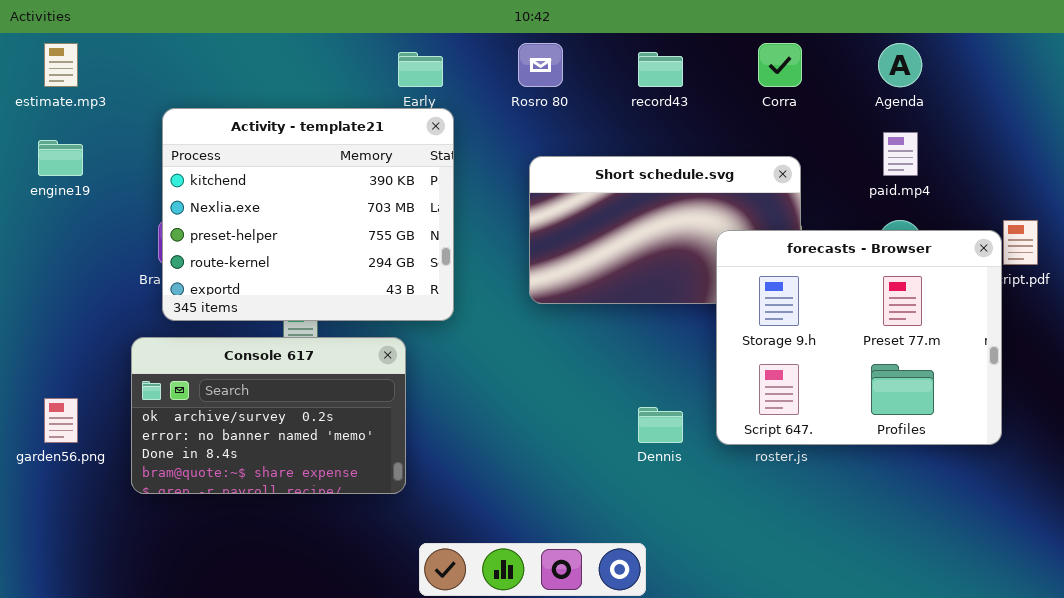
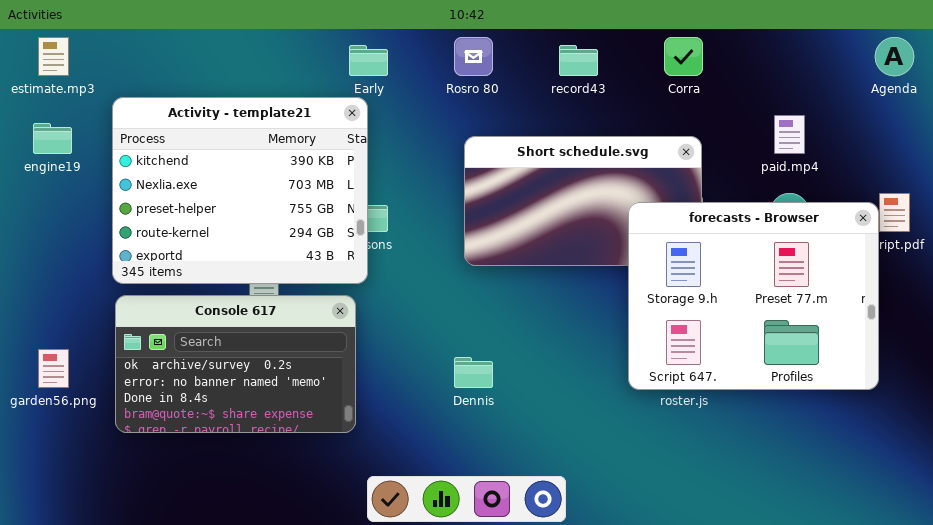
Agenda: [878,43,922,87] -> [875,37,914,76], moved
Activity - template21: [162,108,454,321] -> [112,97,368,284], moved
Dennis: [638,407,683,443] -> [454,357,493,388], moved

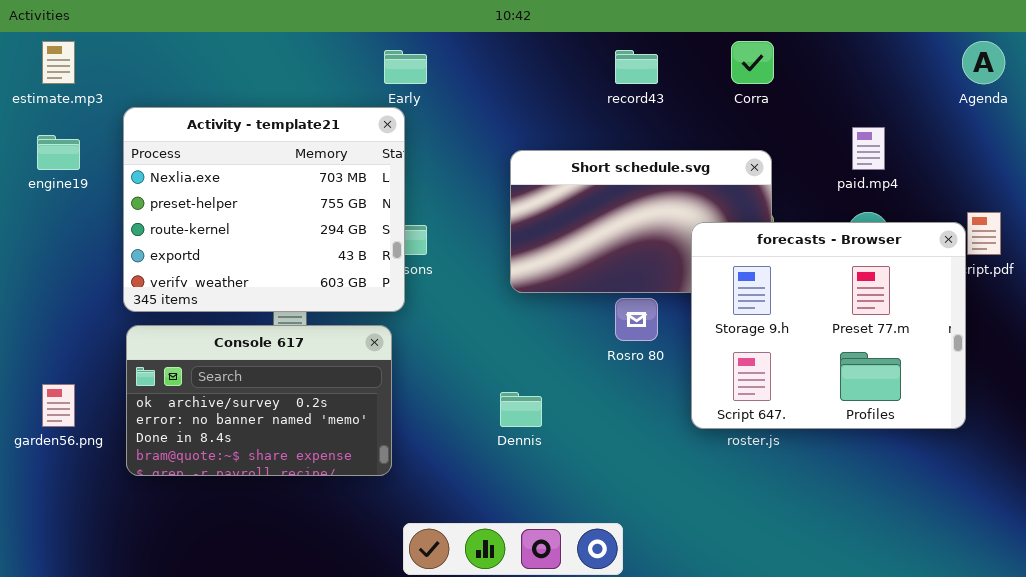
Rosro 80: [454,37,493,76] -> [615,298,658,341], moved
Activity - template21: [112,97,368,284] -> [123,107,405,312], scrolled down 1 row

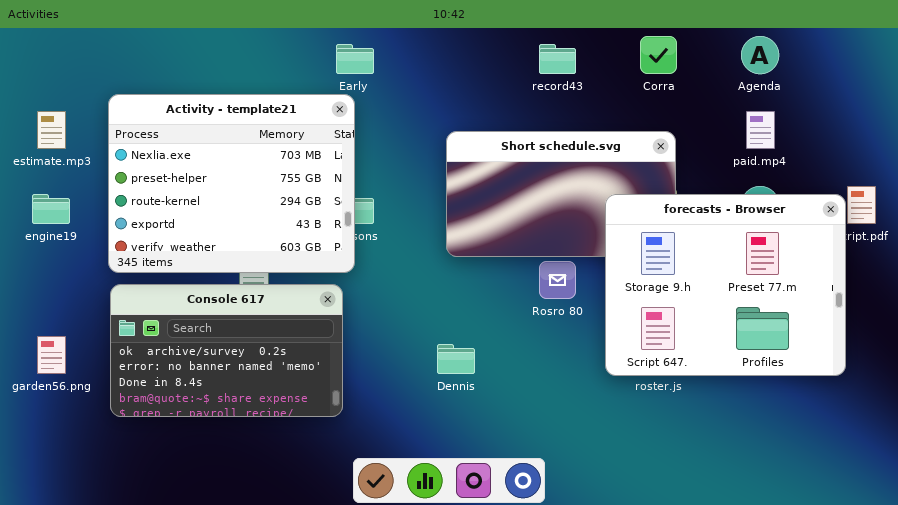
estimate.mp3: [42,41,75,84] -> [37,111,66,149], moved
Agenda: [962,41,1005,84] -> [741,36,779,74], moved
engine19: [37,135,80,170] -> [32,194,70,224], moved

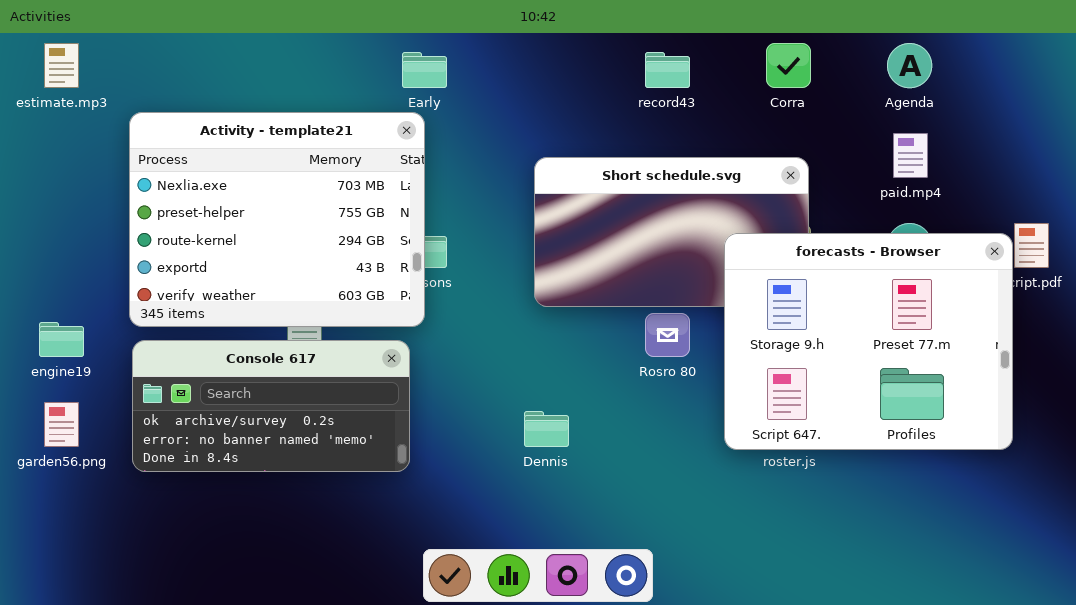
estimate.mp3: [37,111,66,149] -> [44,43,79,88], moved
engine19: [32,194,70,224] -> [39,322,84,357], moved
Console 617: [110,284,343,417] -> [132,340,410,472], resized

